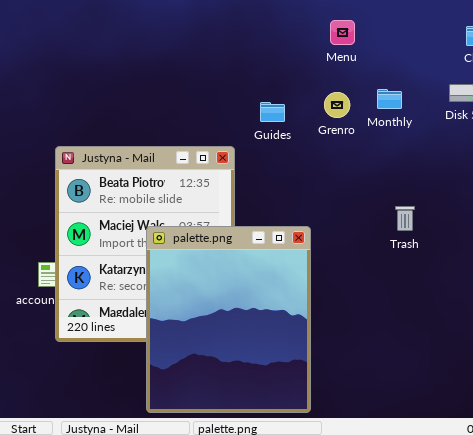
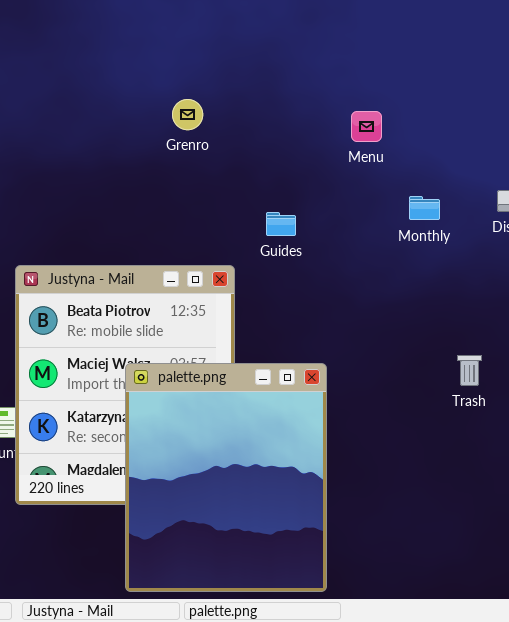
Grenro: [324,92,350,118] -> [172,99,203,130], moved
Trash: [395,206,415,231] -> [457,355,482,386], moved

